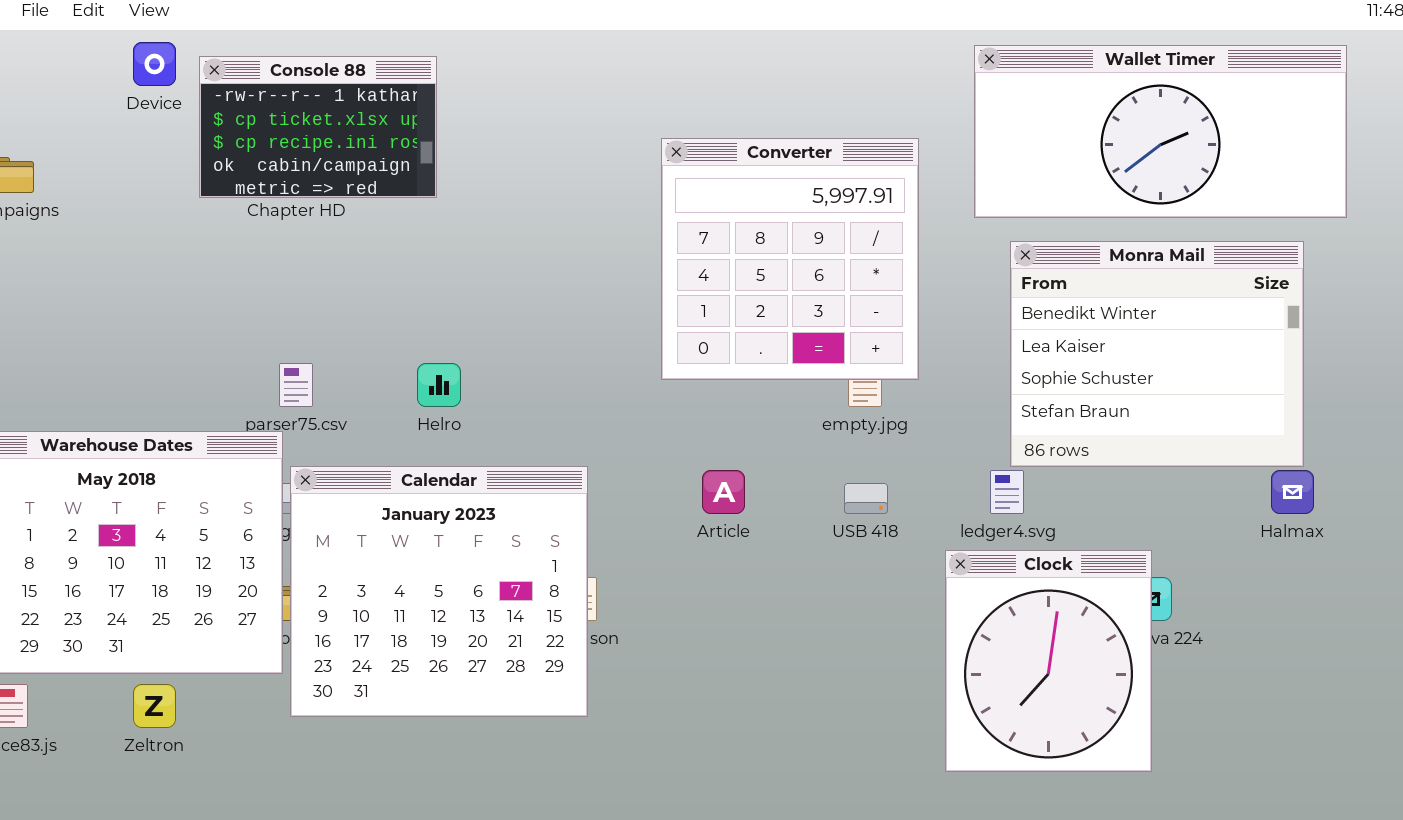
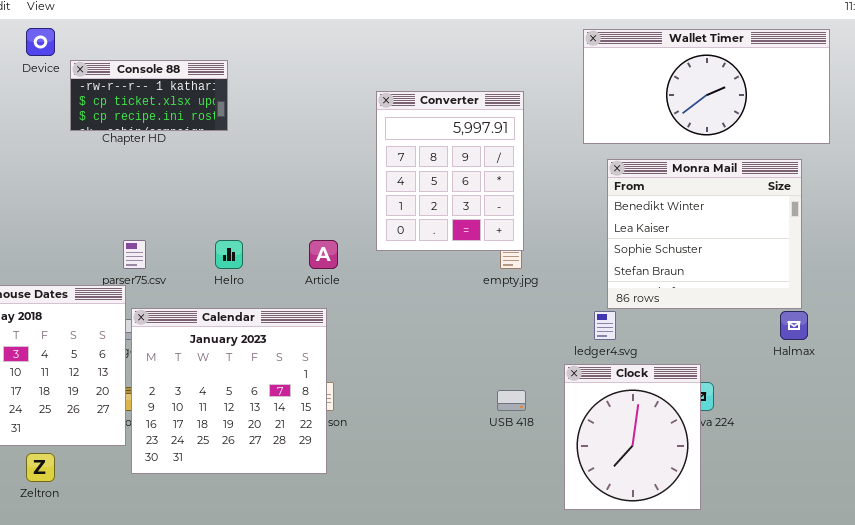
Console 88: [199,56,437,198] -> [70,60,228,131], resized
Converter: [661,138,919,380] -> [376,91,524,251], resized
Article: [702,470,745,514] -> [309,240,338,269], moved
USB 418: [844,483,888,514] -> [497,390,526,411], moved

